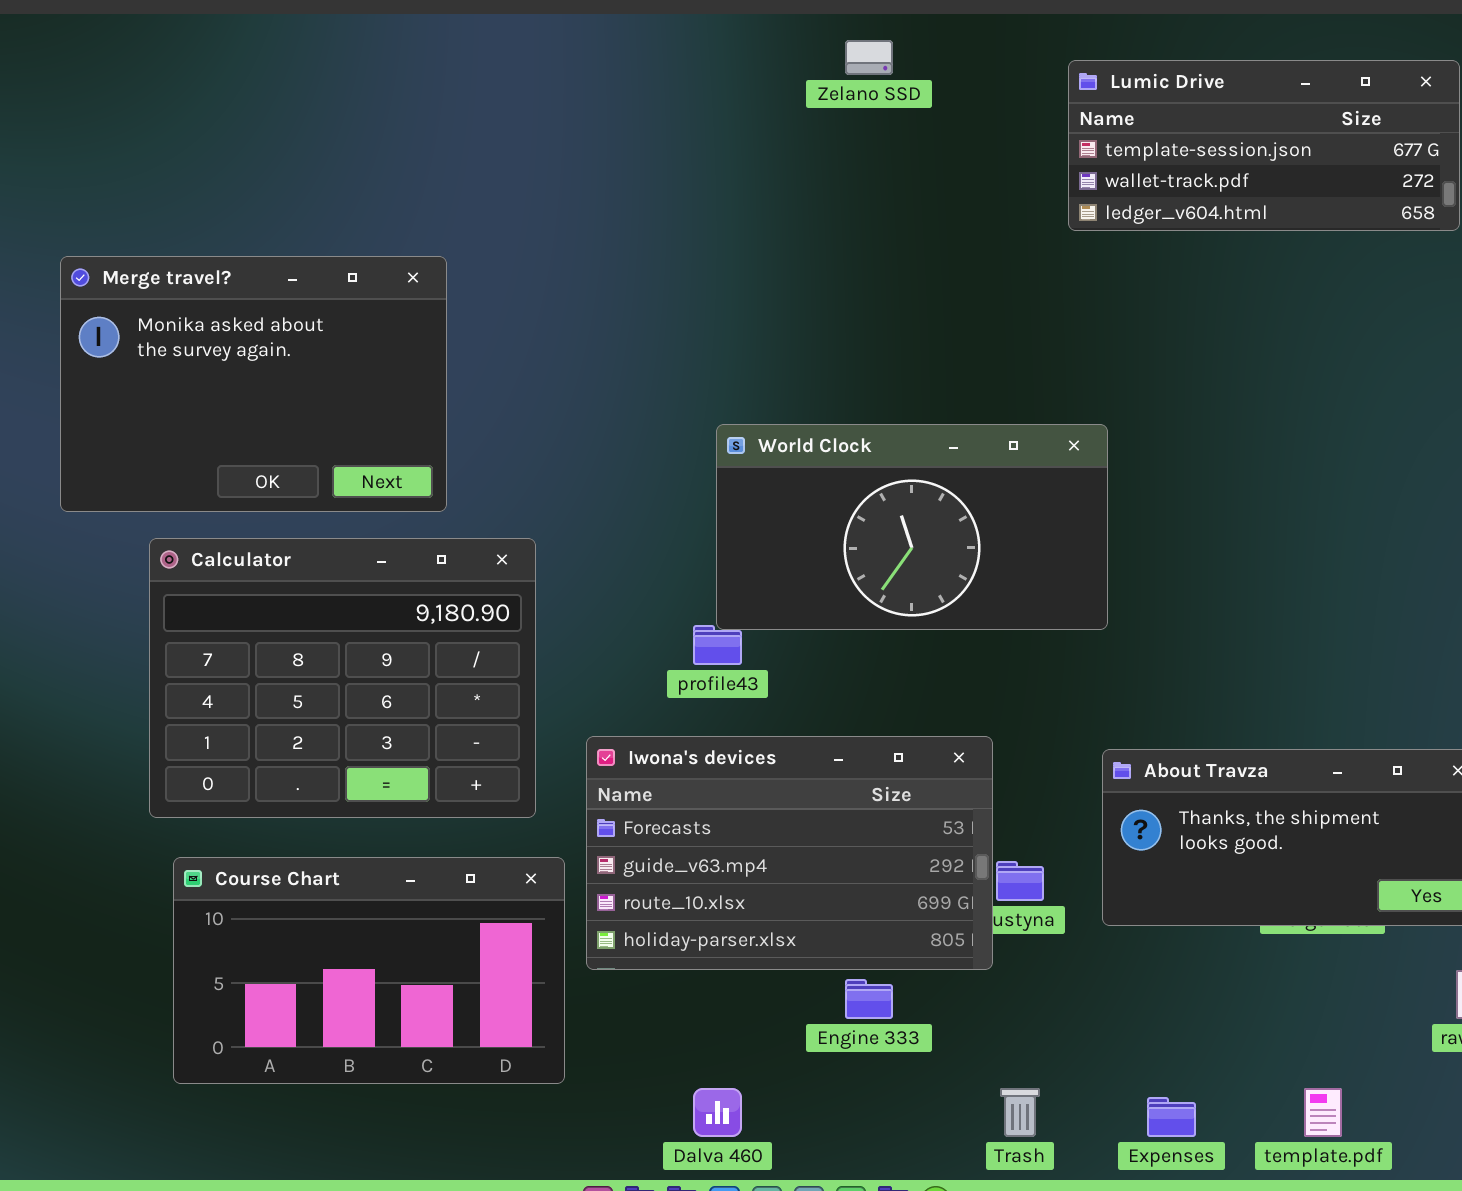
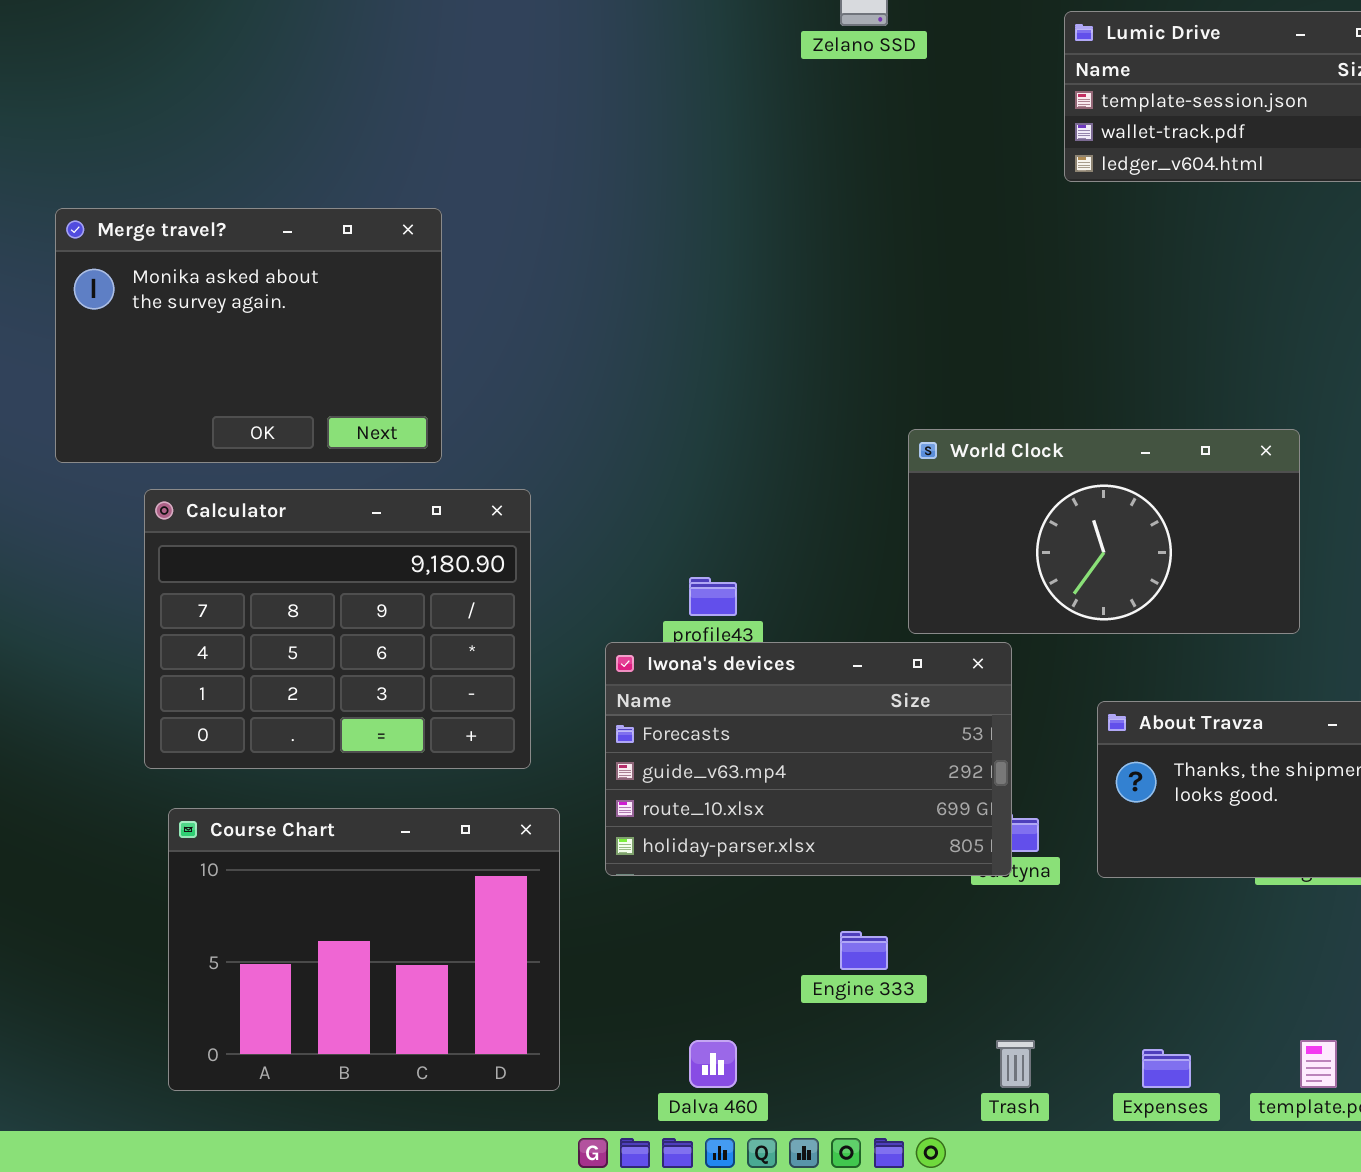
World Clock: [716,424,1108,630] -> [908,429,1300,634], moved
Iwona's devices: [586,736,993,970] -> [605,642,1012,876], moved
Course Chart: [173,857,565,1084] -> [168,808,560,1091], resized

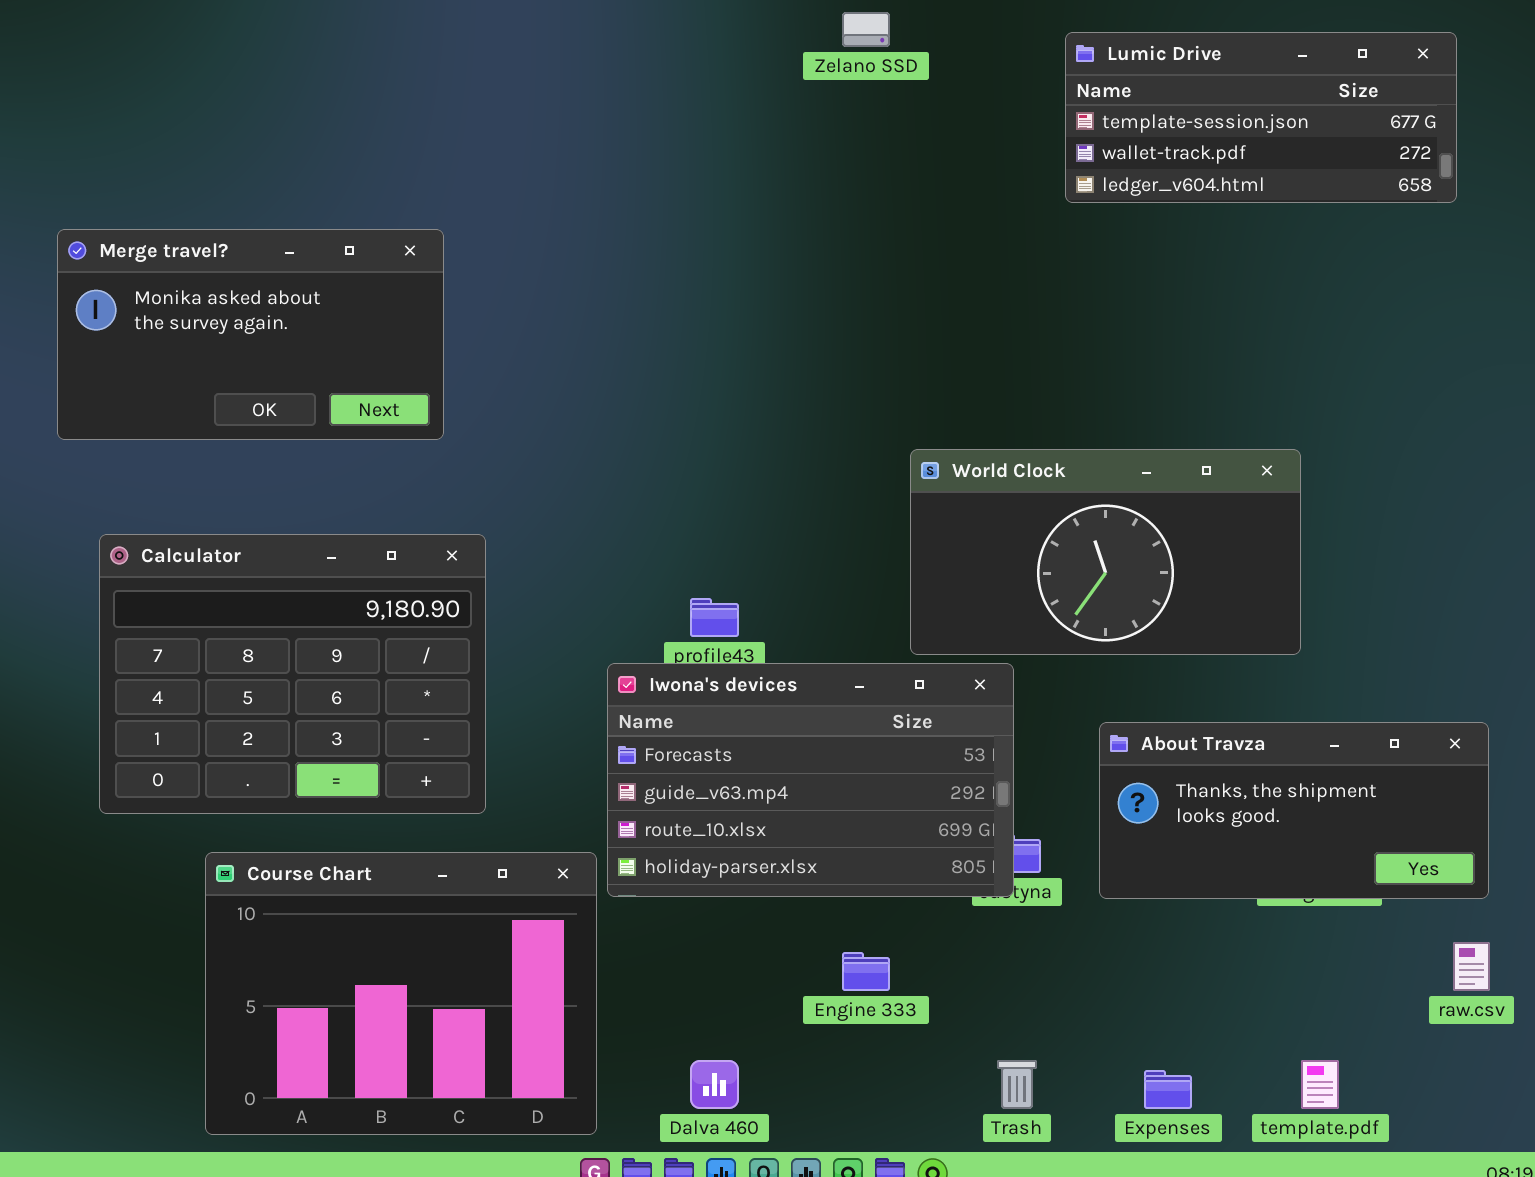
Merge travel?: [55,208,442,463] -> [57,229,444,440], resized
Calculator: [144,489,531,769] -> [99,534,486,814], moved
Course Chart: [168,808,560,1091] -> [205,852,597,1135], moved

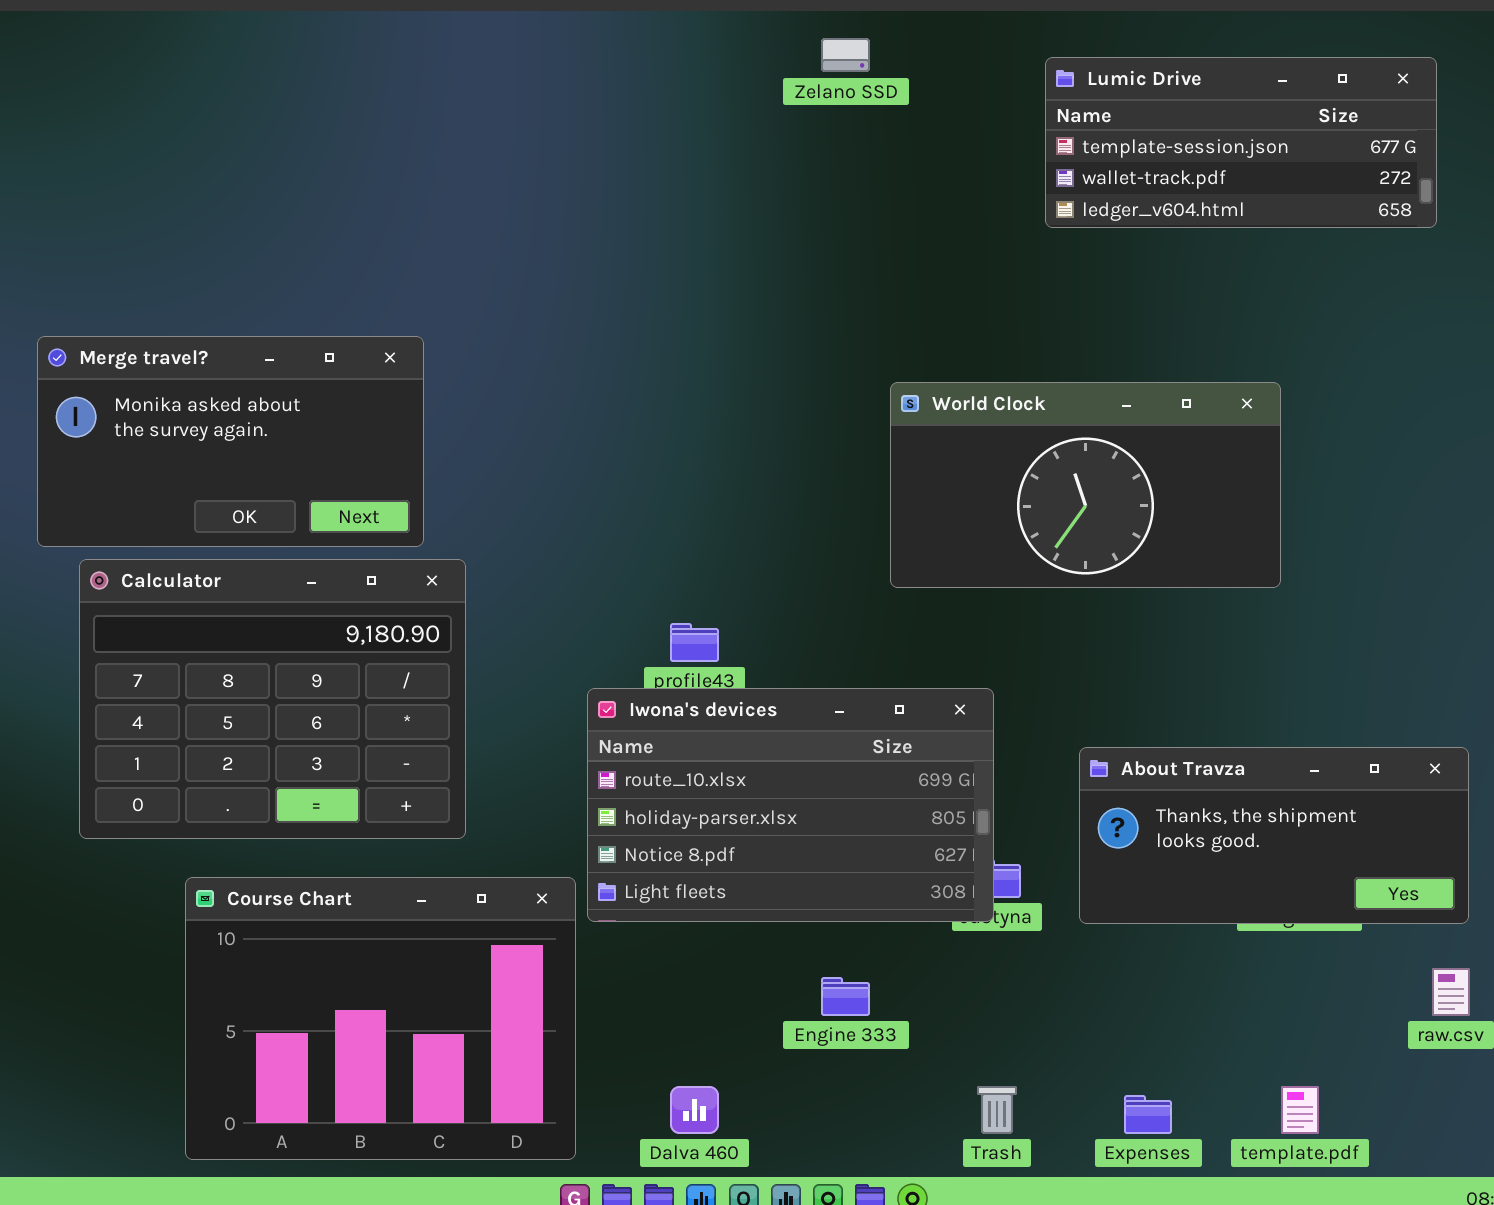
Merge travel?: [57,229,444,440] -> [37,336,424,547], moved
World Clock: [910,449,1301,655] -> [890,382,1281,588], moved
Iwona's devices: [607,663,1014,897] -> [587,688,994,922], scrolled down 2 rows

